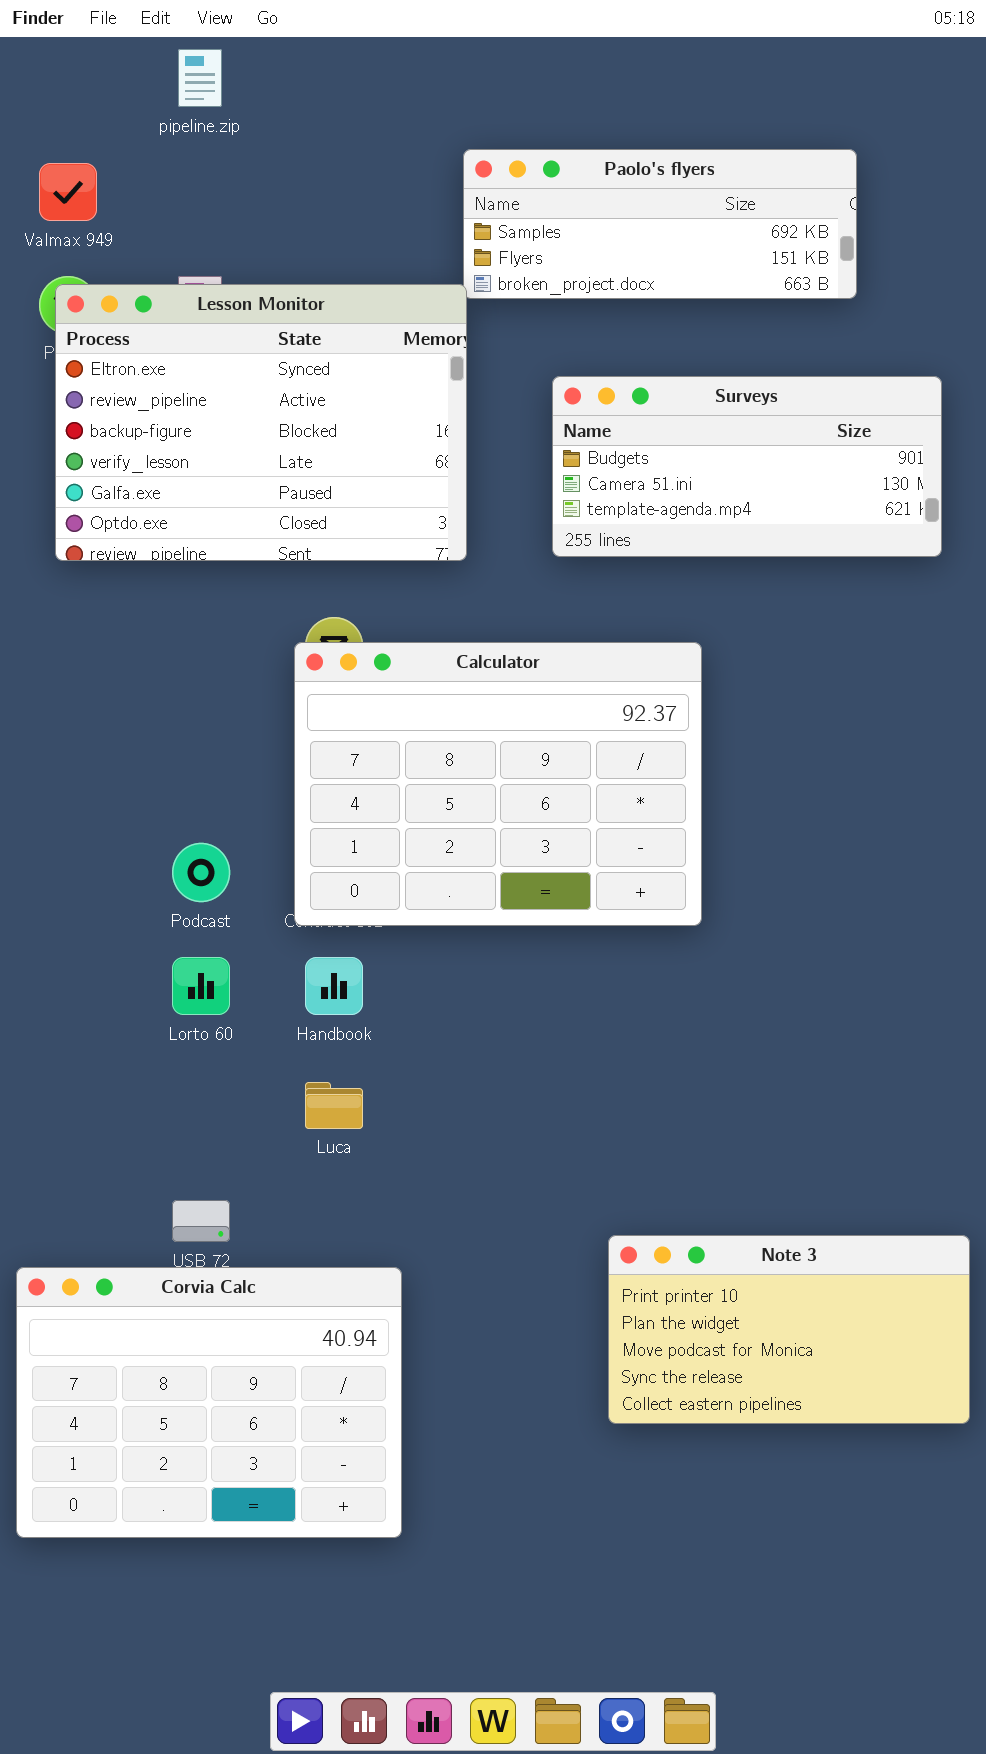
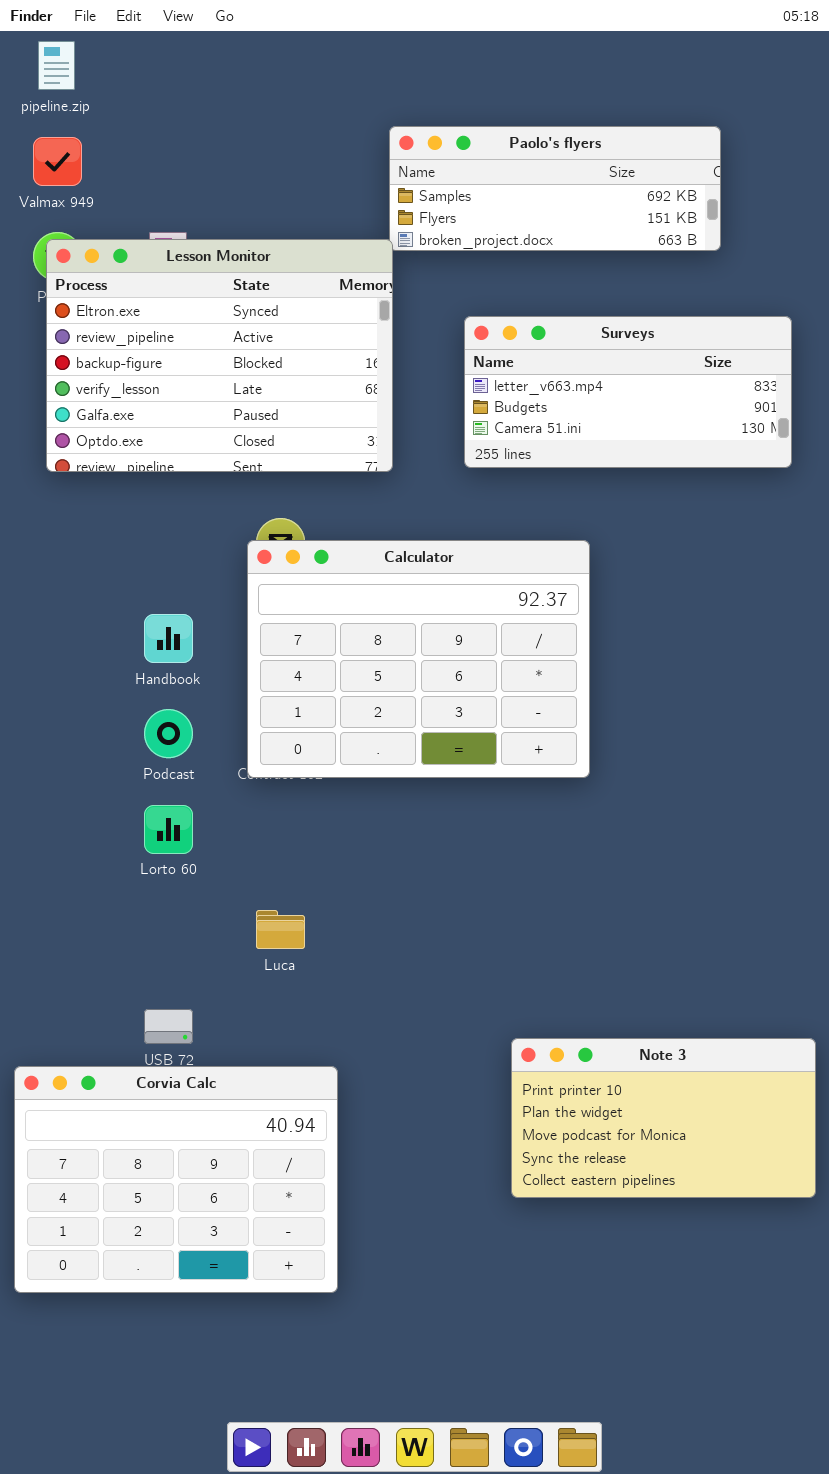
pipeline.zip: [178,49,222,107] -> [38,41,75,90], moved
Surveys: [552,376,942,557] -> [464,316,792,468], scrolled up 1 row
Handbook: [305,957,363,1015] -> [144,614,193,663], moved

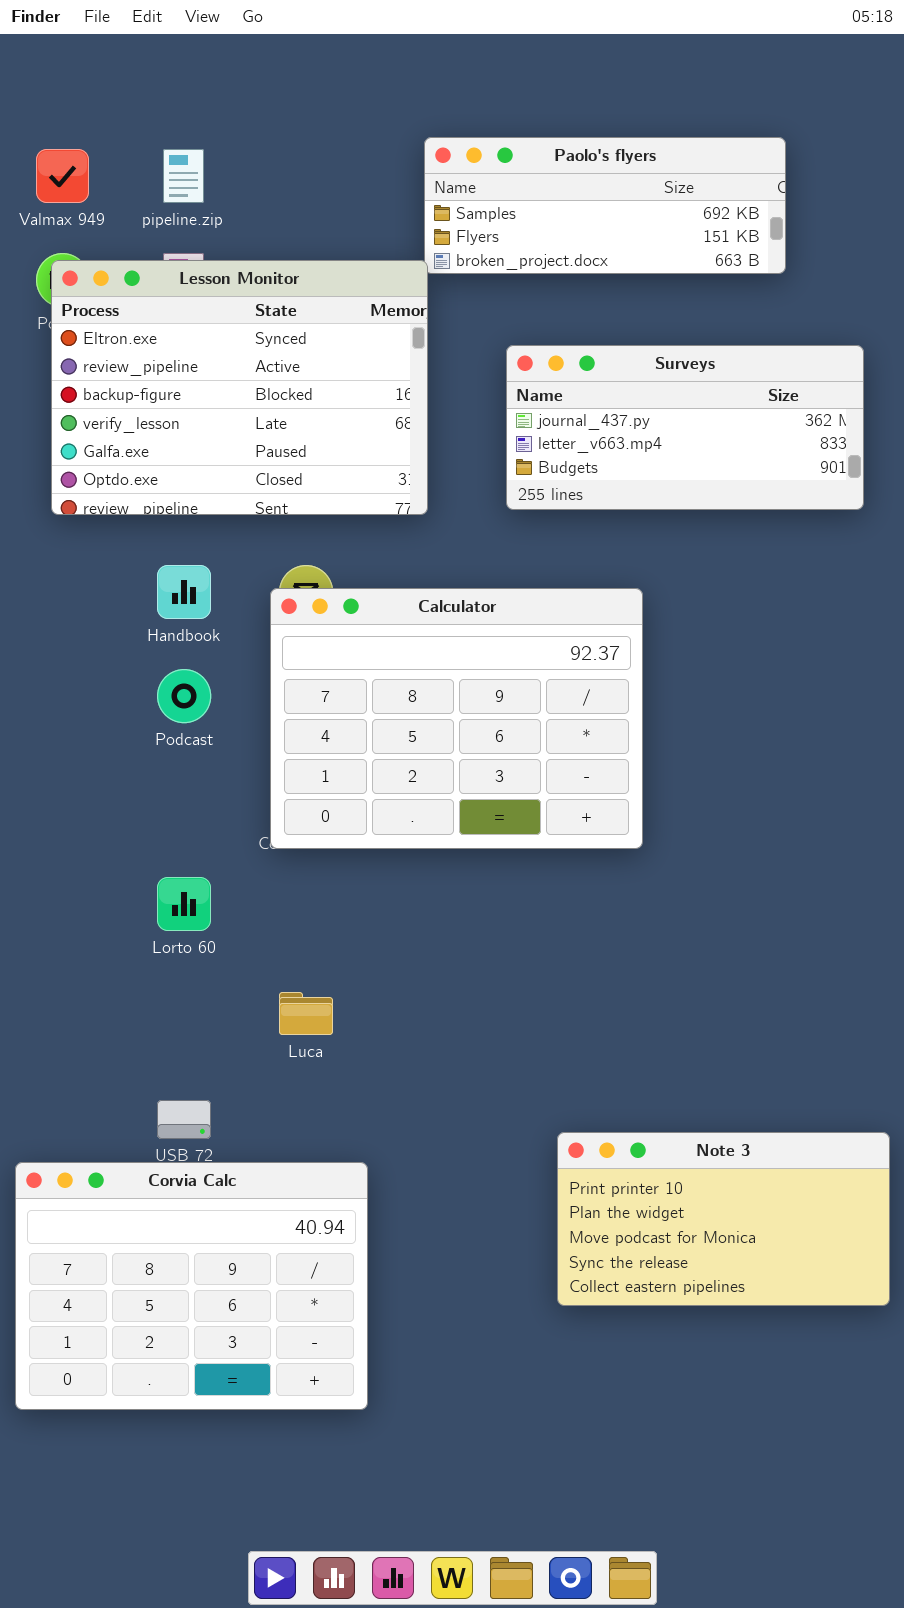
pipeline.zip: [38,41,75,90] -> [163,149,204,203], moved
Surveys: [464,316,792,468] -> [506,345,864,510], scrolled up 1 row
Handbook: [144,614,193,663] -> [157,565,211,619], moved
Podcast: [144,709,193,758] -> [157,669,211,723], moved

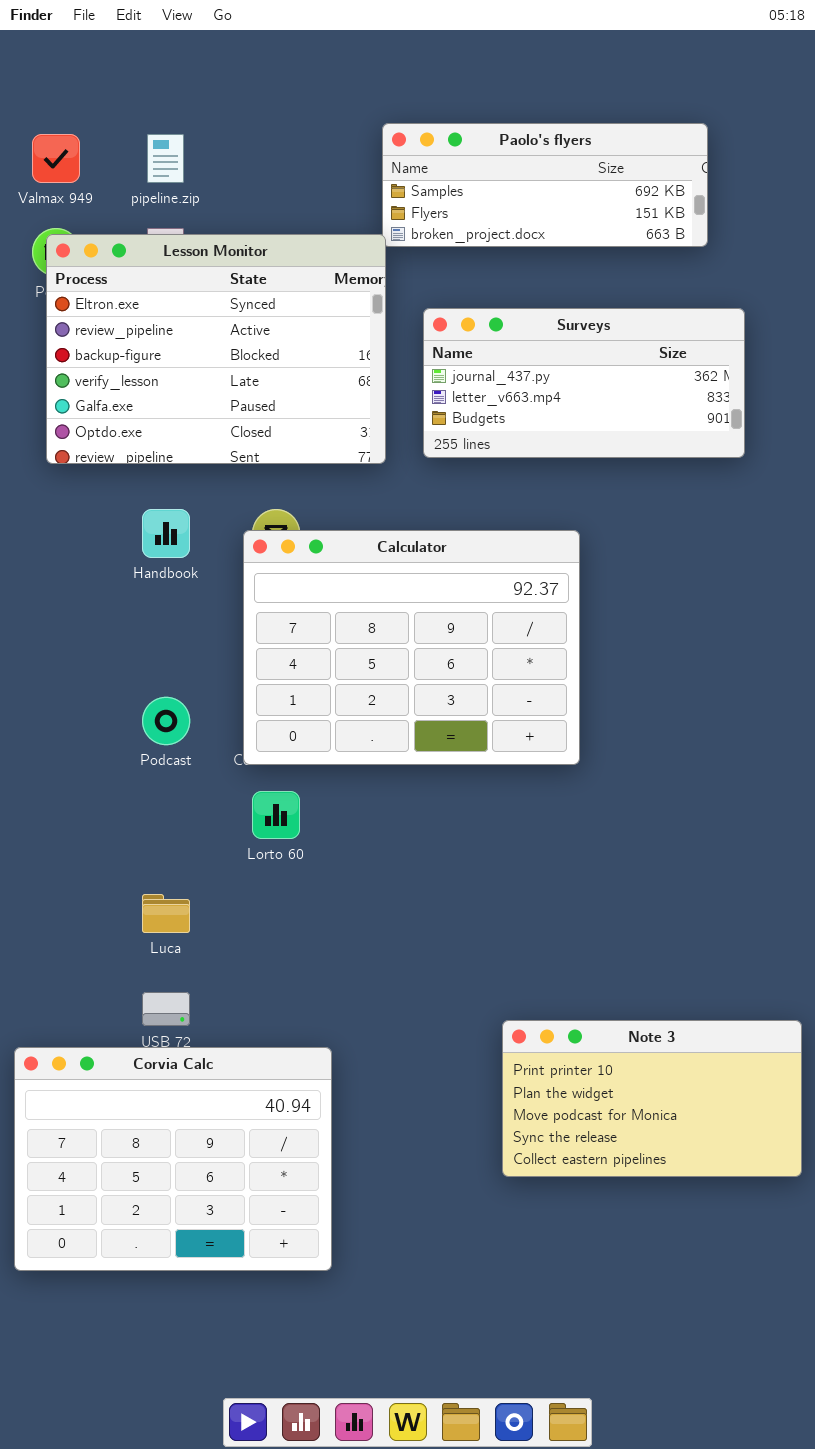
Surveys: [506,345,864,510] -> [423,308,745,458], moved
Podcast: [157,669,211,723] -> [142,697,190,745], moved
Lorto 60: [157,877,211,931] -> [252,791,300,839], moved
Luca: [279,992,333,1035] -> [142,894,190,933], moved

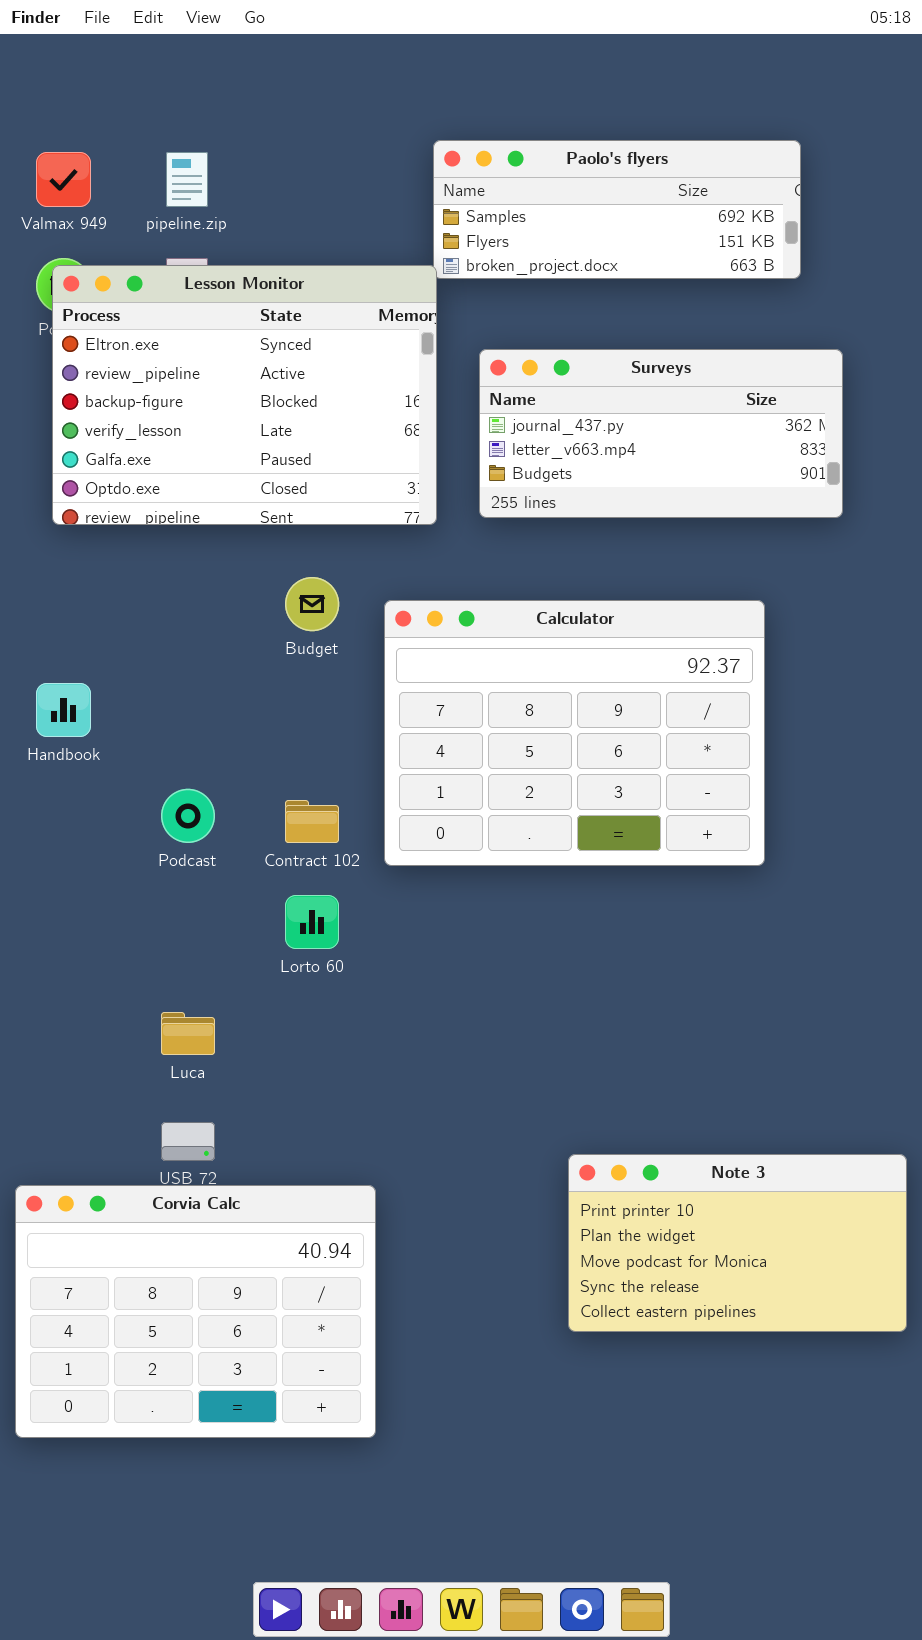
Handbook: [142,509,190,558] -> [36,683,91,737], moved
Calculator: [243,530,580,765] -> [384,600,765,866], moved

